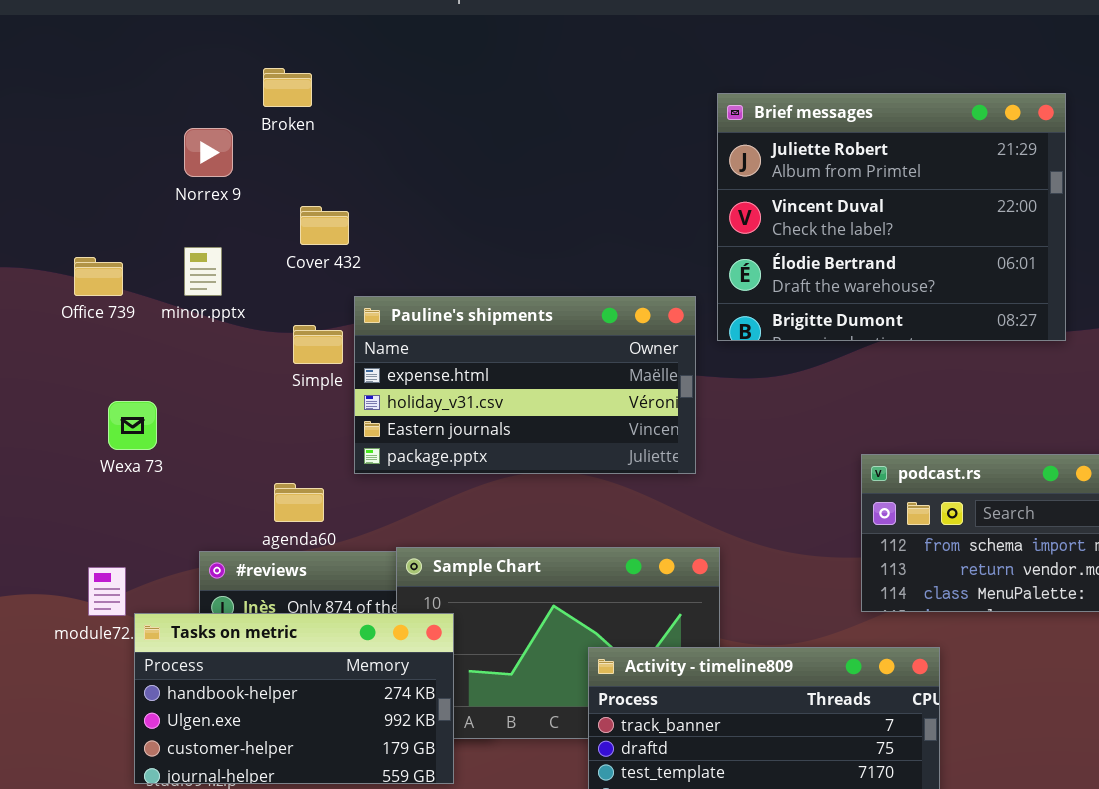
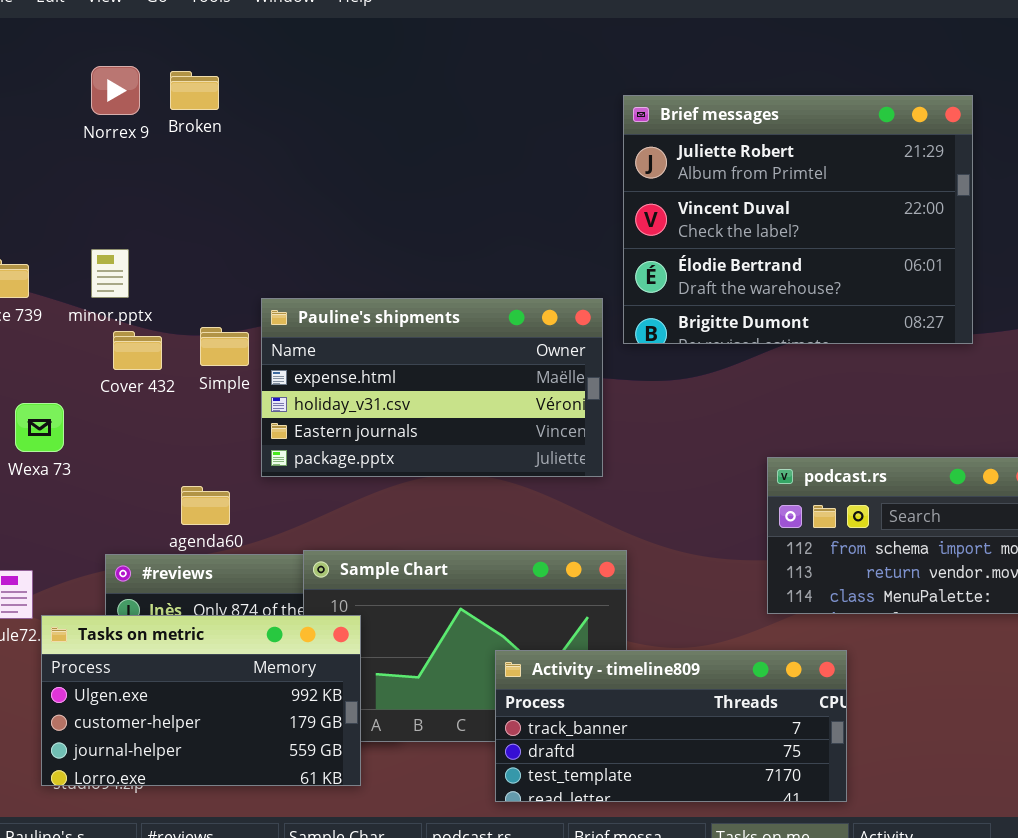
Norrex 9: [184,128,233,177] -> [91,66,140,115], moved
Cover 432: [300,206,349,245] -> [113,331,162,370], moved
Tasks on metric: [134,613,454,784] -> [41,615,361,786], scrolled down 1 row

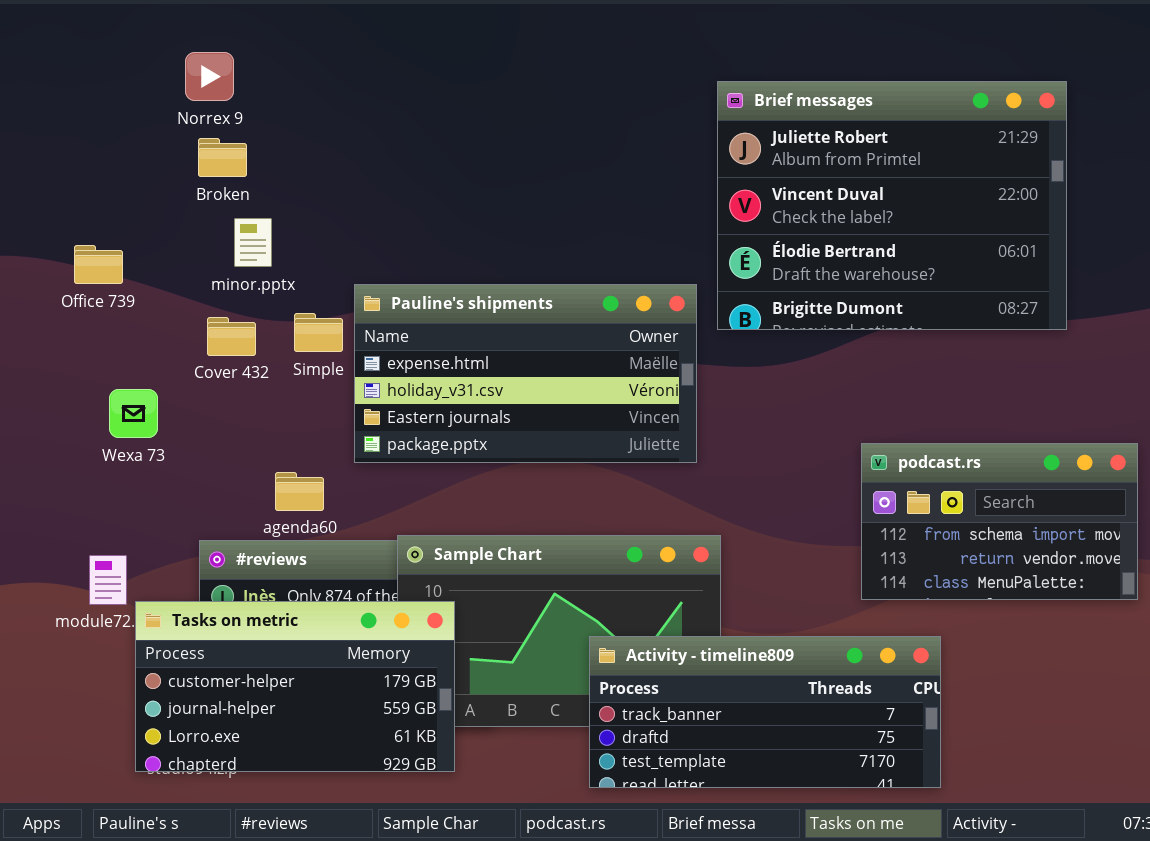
Broken: [170,71,219,110] -> [198,138,247,177], moved
minor.pptx: [91,249,129,298] -> [234,218,272,267], moved
Tasks on metric: [41,615,361,786] -> [135,601,455,772], scrolled down 1 row

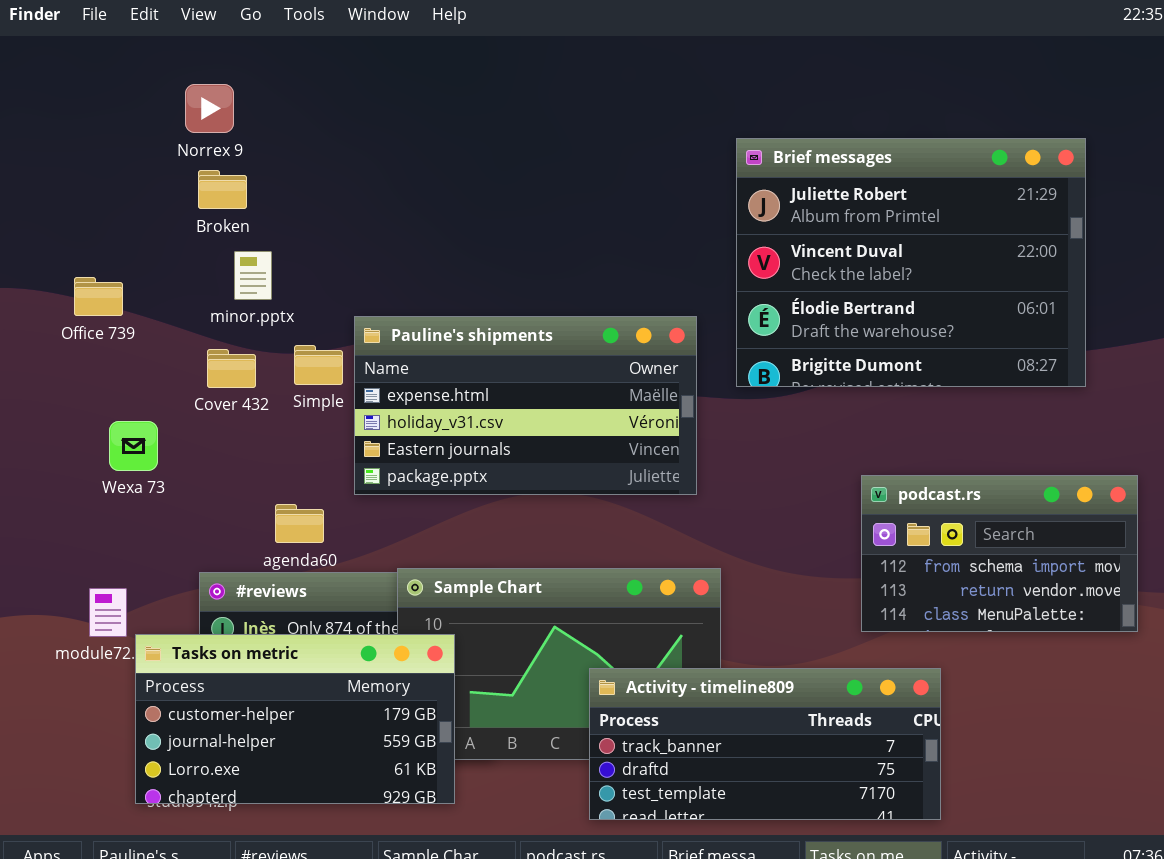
Brief messages: [717,81,1067,330] -> [736,138,1086,387], moved

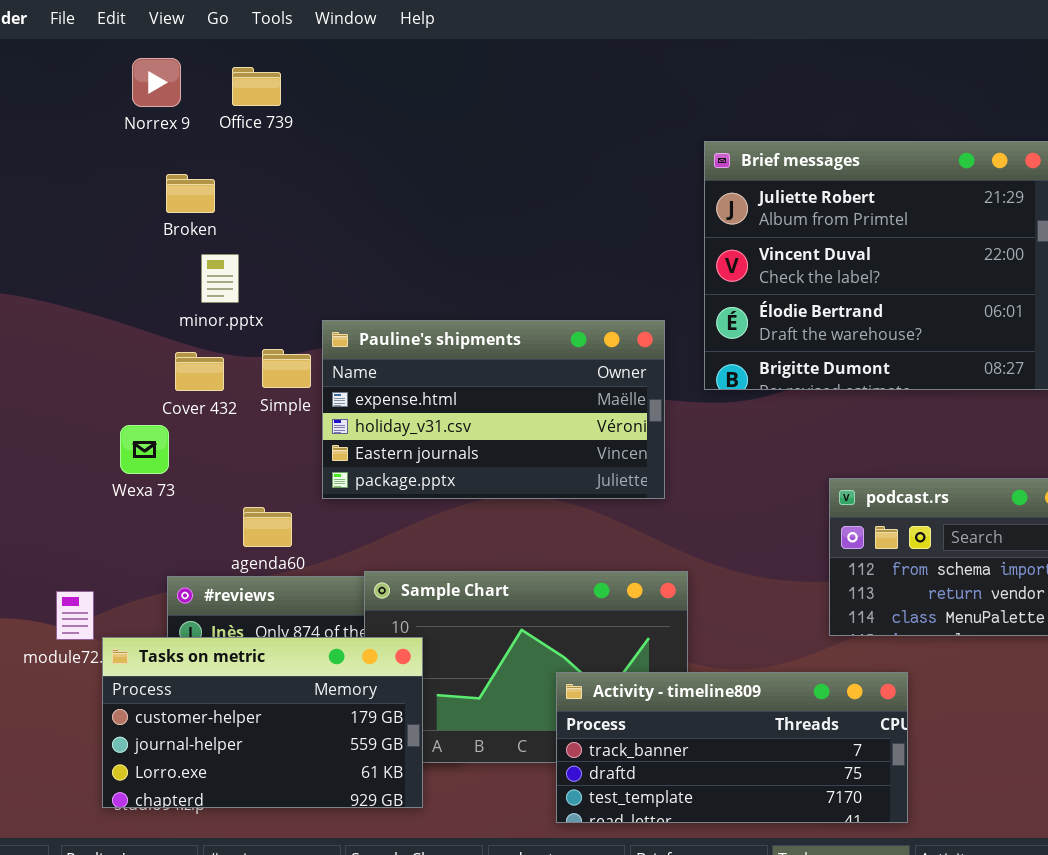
Norrex 9: [185,84,234,133] -> [132,58,181,107], moved
Office 739: [74,277,123,316] -> [232,67,281,106], moved
Wexa 73: [109,421,158,471] -> [120,425,169,474], moved

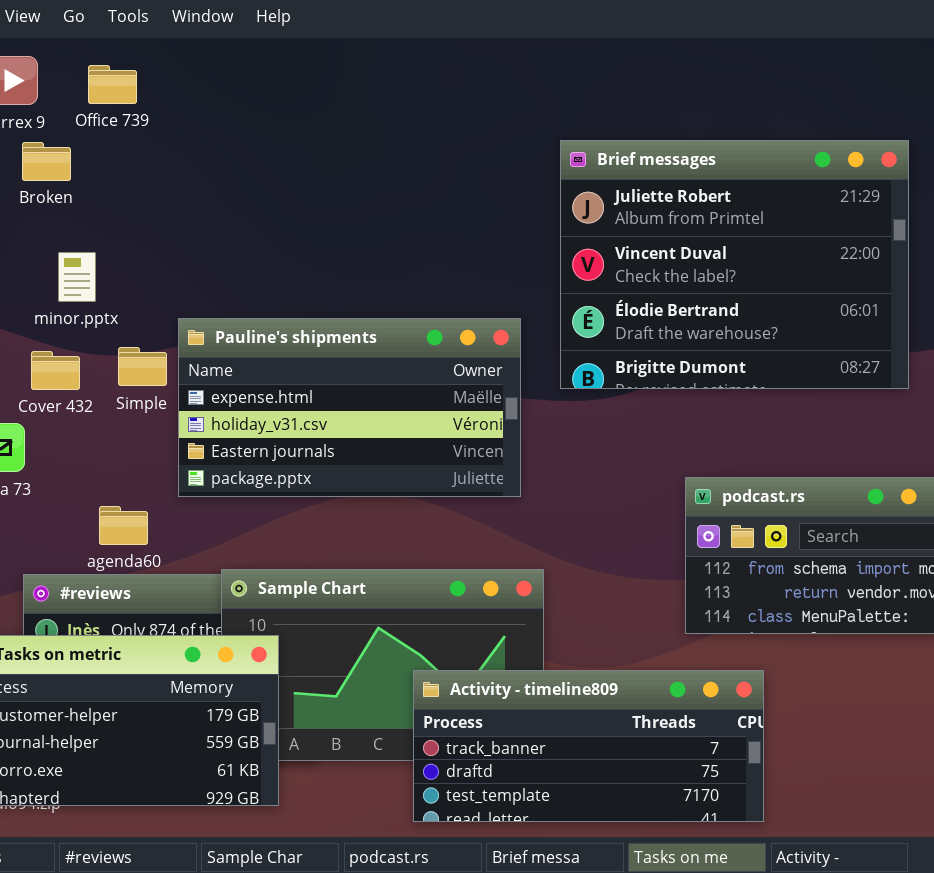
Broken: [166,174,215,213] -> [22,142,71,181], moved

